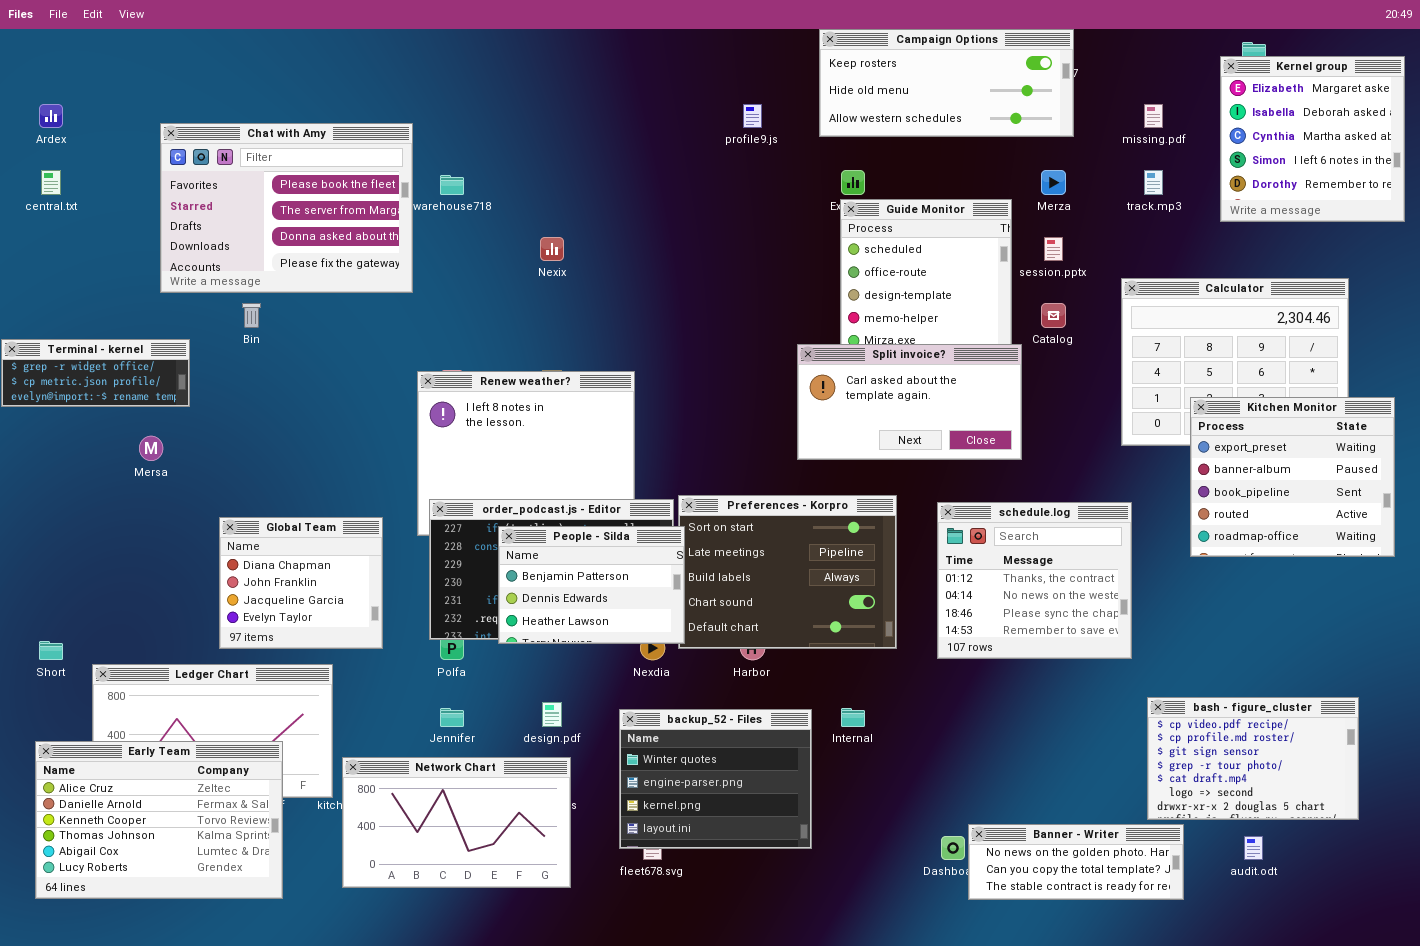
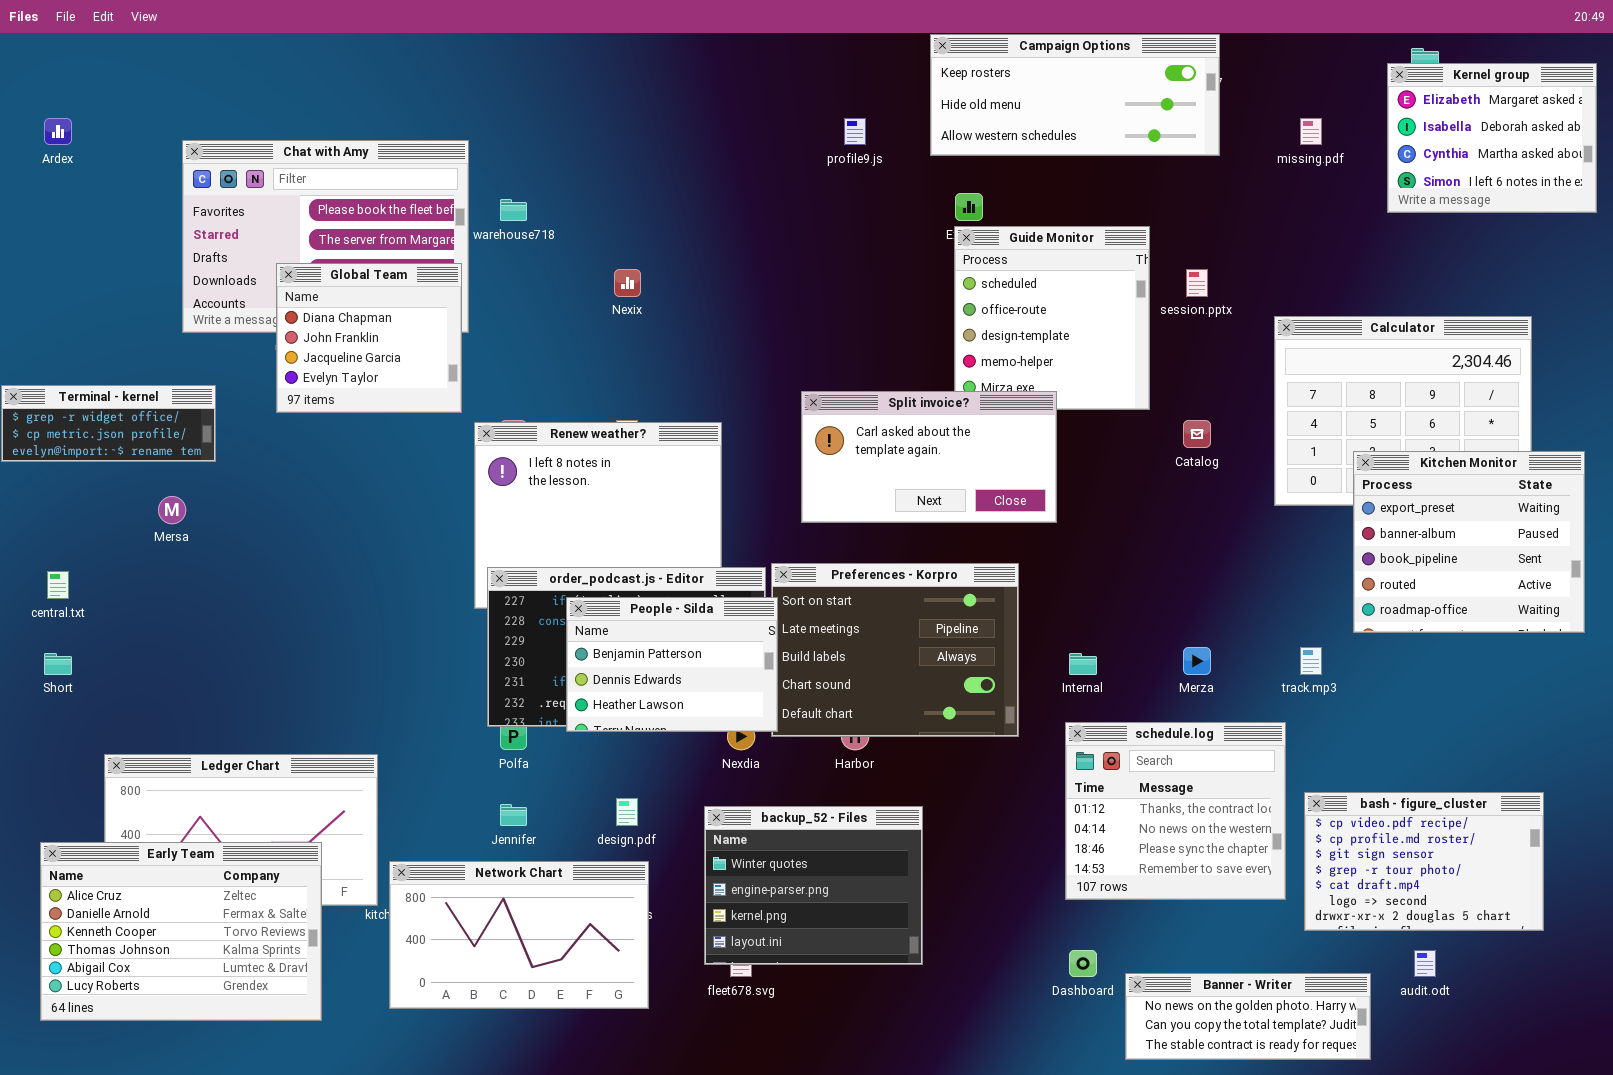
Kernel group: [1220,56,1405,222] -> [1387,63,1597,213], resized
central.txt: [41,170,61,195] -> [47,571,69,599], moved
Merza: [1041,170,1066,195] -> [1183,647,1211,675], moved
track.mp3: [1144,170,1163,195] -> [1300,647,1322,675], moved
Catalog: [1041,303,1066,328] -> [1183,420,1211,448], moved
Split invoice?: [797,344,1022,460] -> [801,391,1057,523], moved
schedule.log: [937,502,1132,659] -> [1065,722,1286,900], moved
Global Team: [219,517,383,649] -> [276,263,462,413], moved
Short: [39,641,63,660] -> [44,653,72,675], moved
Internal: [841,708,865,727] -> [1069,653,1097,675], moved
Banner - Writer: [968,824,1184,900] -> [1125,973,1371,1060], moved

